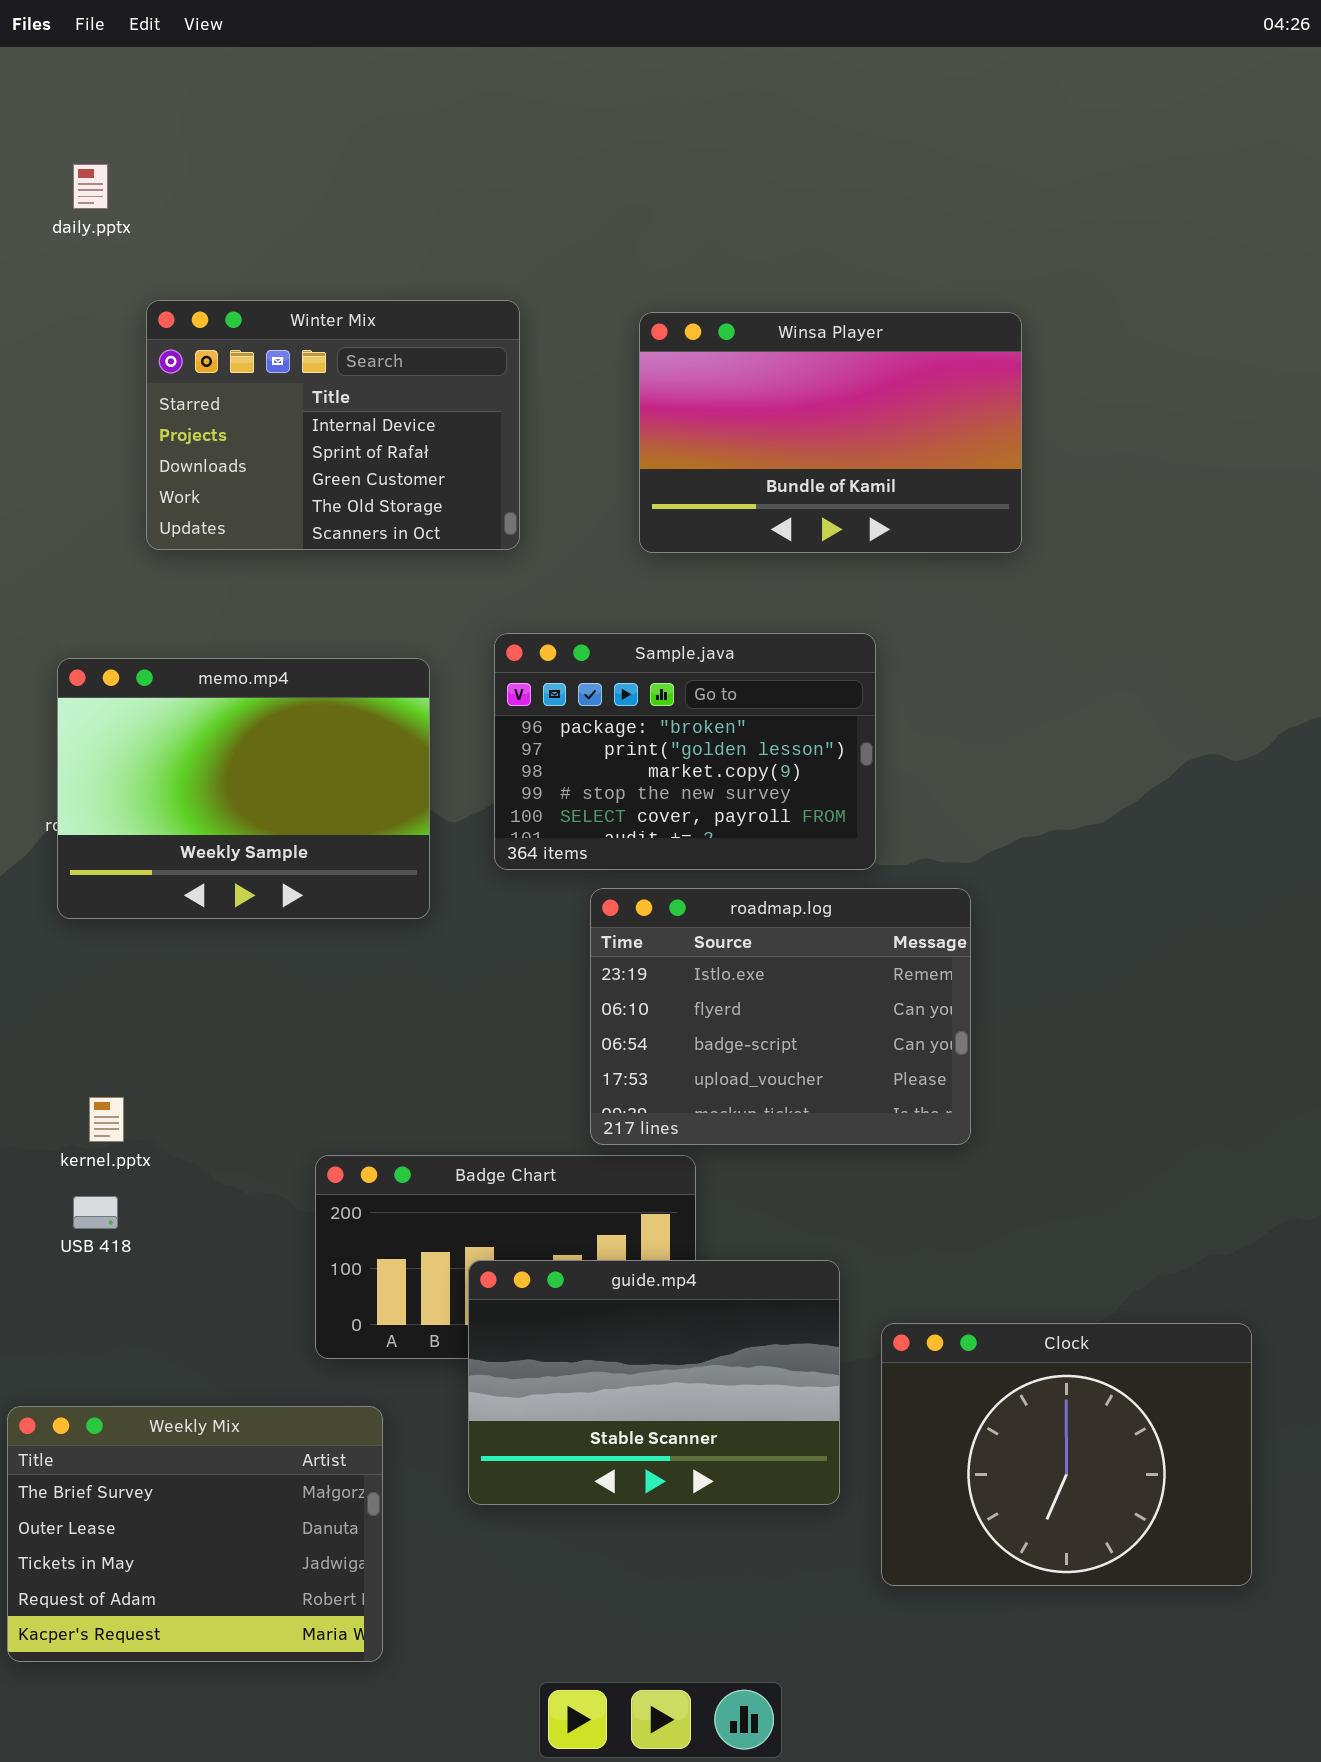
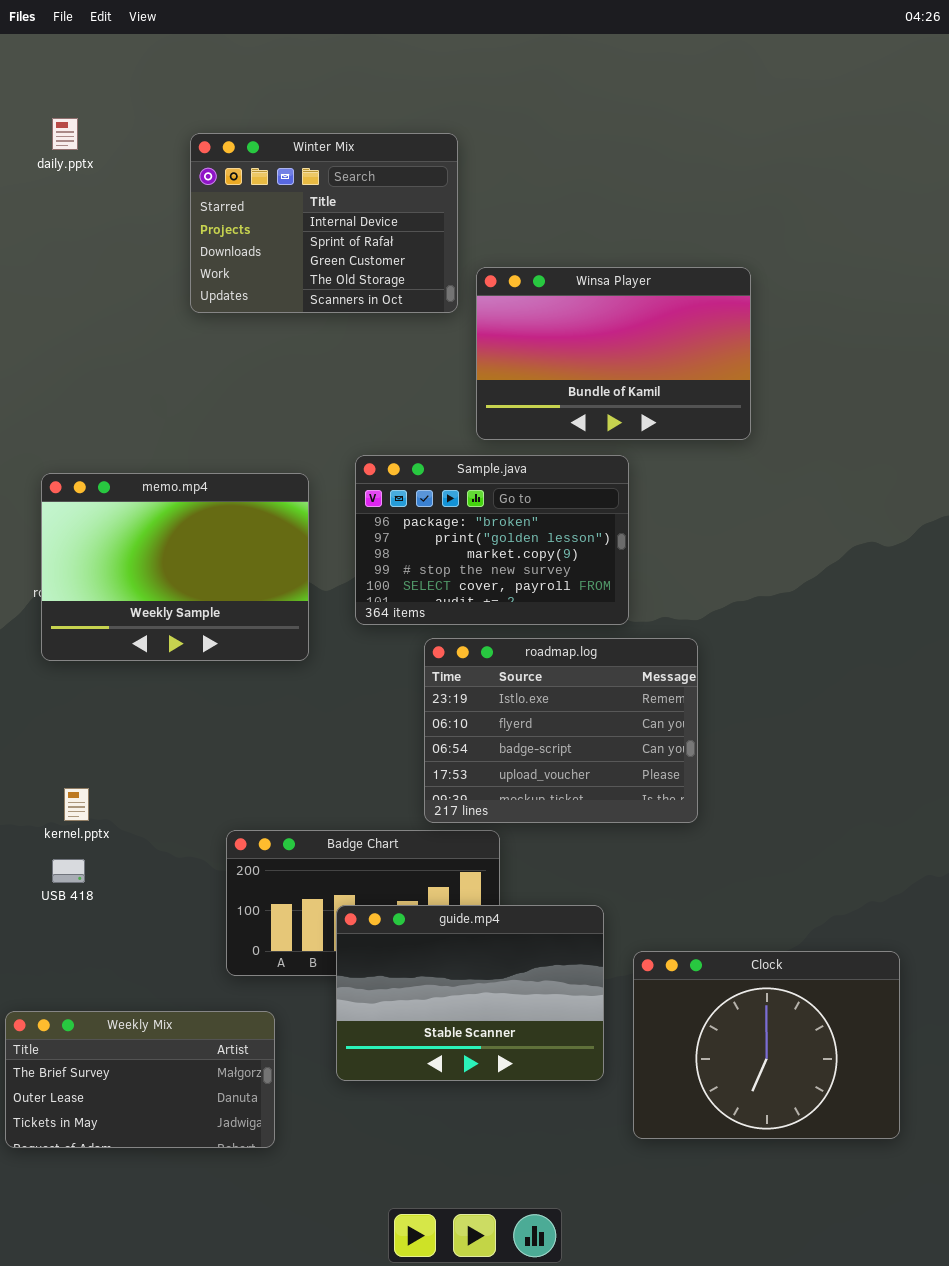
Winter Mix: [146,300,520,550] -> [190,133,458,313], moved
Winsa Player: [639,312,1022,553] -> [476,267,751,440], moved
Weekly Mix: [7,1406,383,1662] -> [5,1011,275,1148], resized

